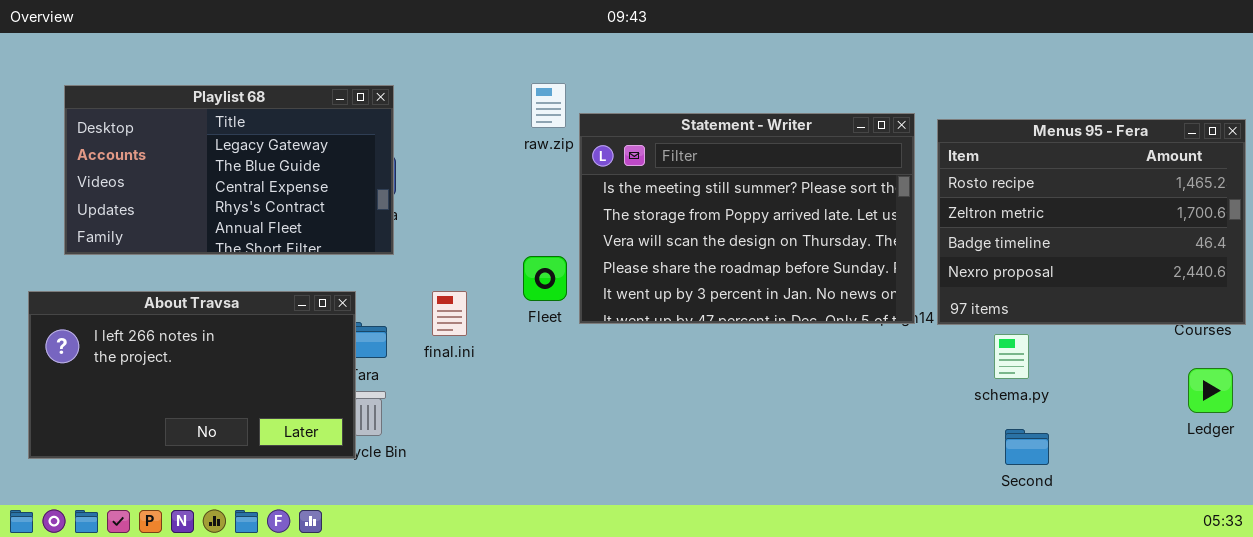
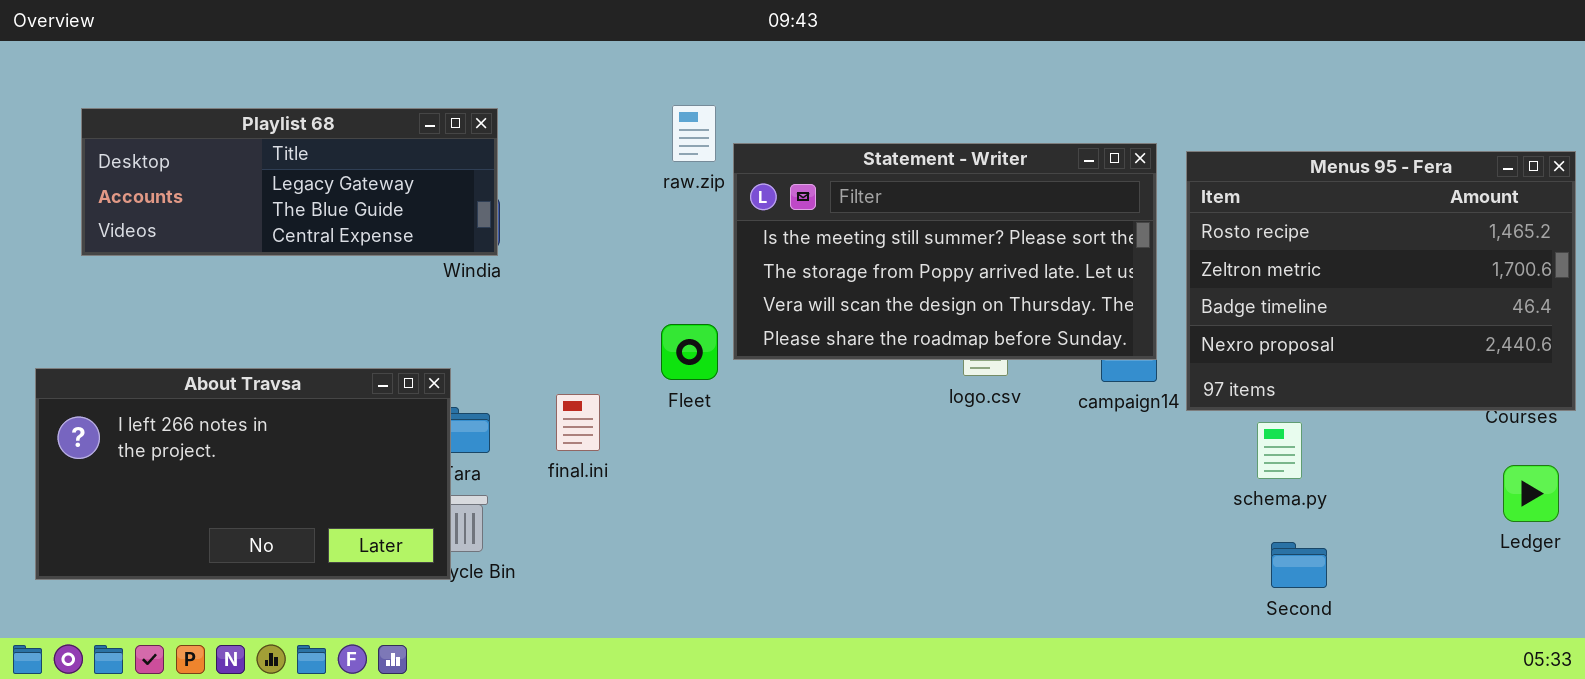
Playlist 68: [64,85,394,255] -> [81,108,498,256], resized
Statement - Writer: [579,113,915,324] -> [733,143,1157,360], resized
final.ini: [432,291,467,336] -> [556,394,600,451], moved

